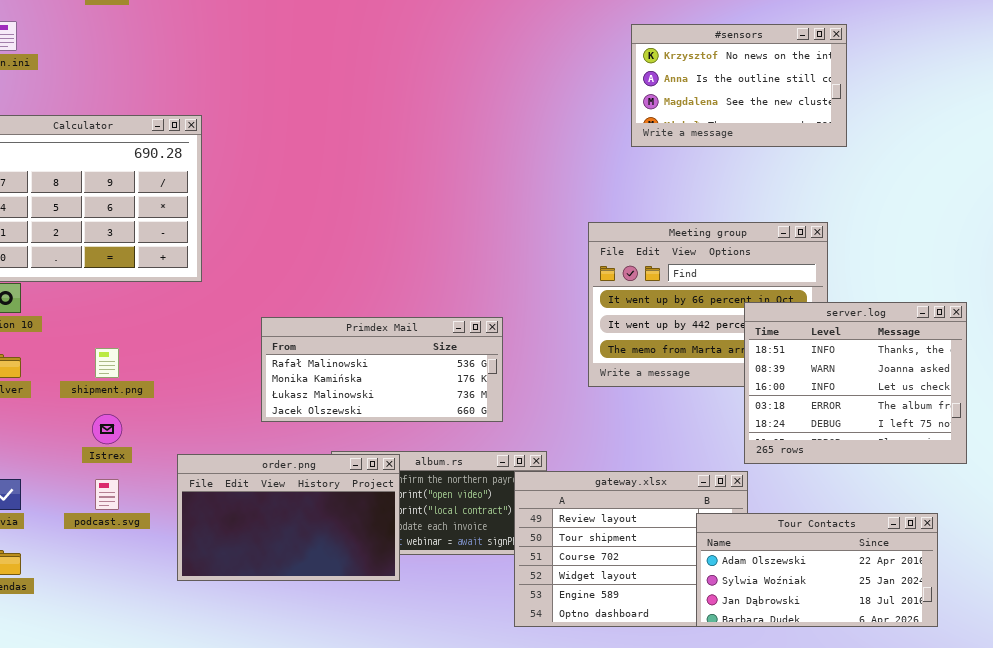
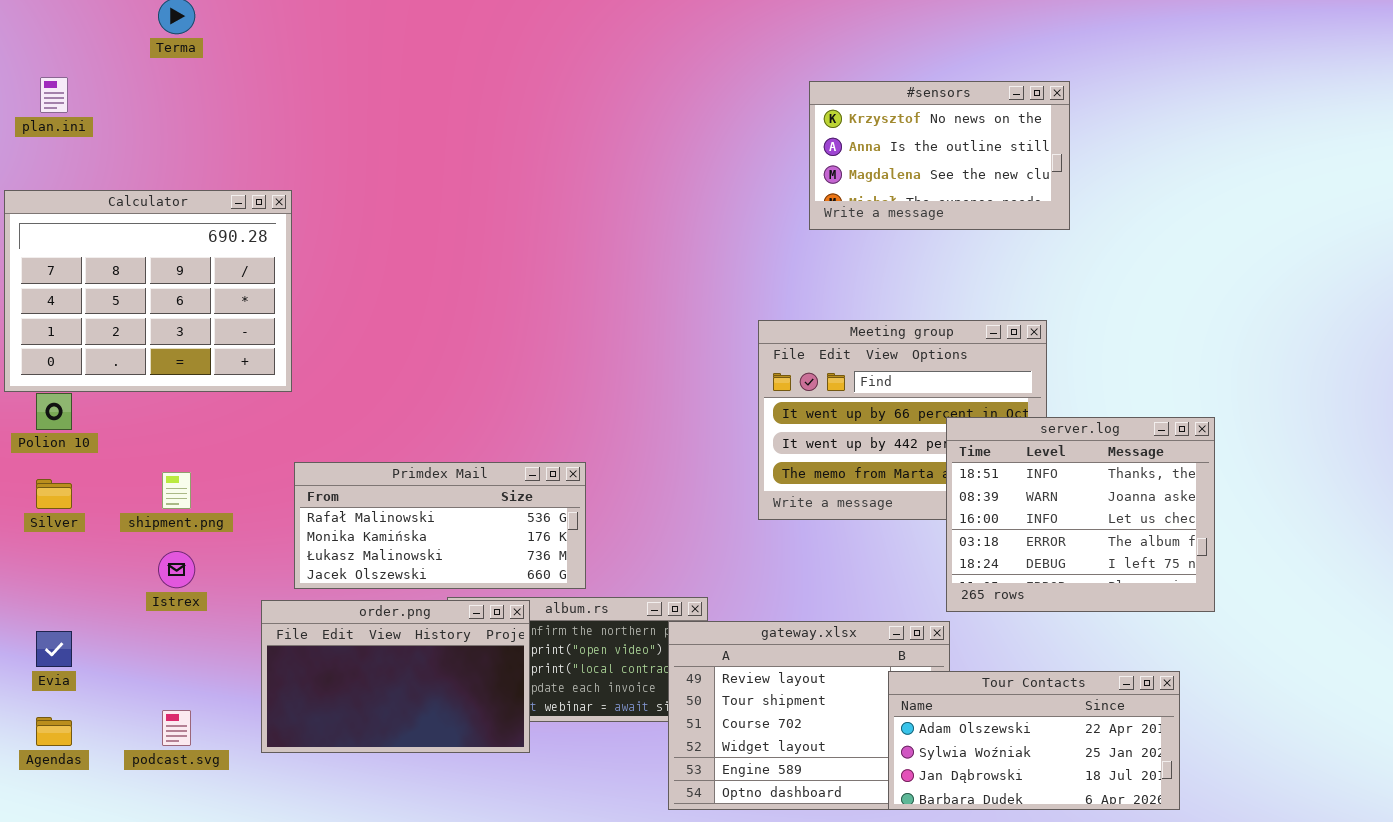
Primdex Mail: [261,317,503,422] -> [294,462,586,589], moved
podcast.svg: [95,479,119,510] -> [162,710,191,746], moved

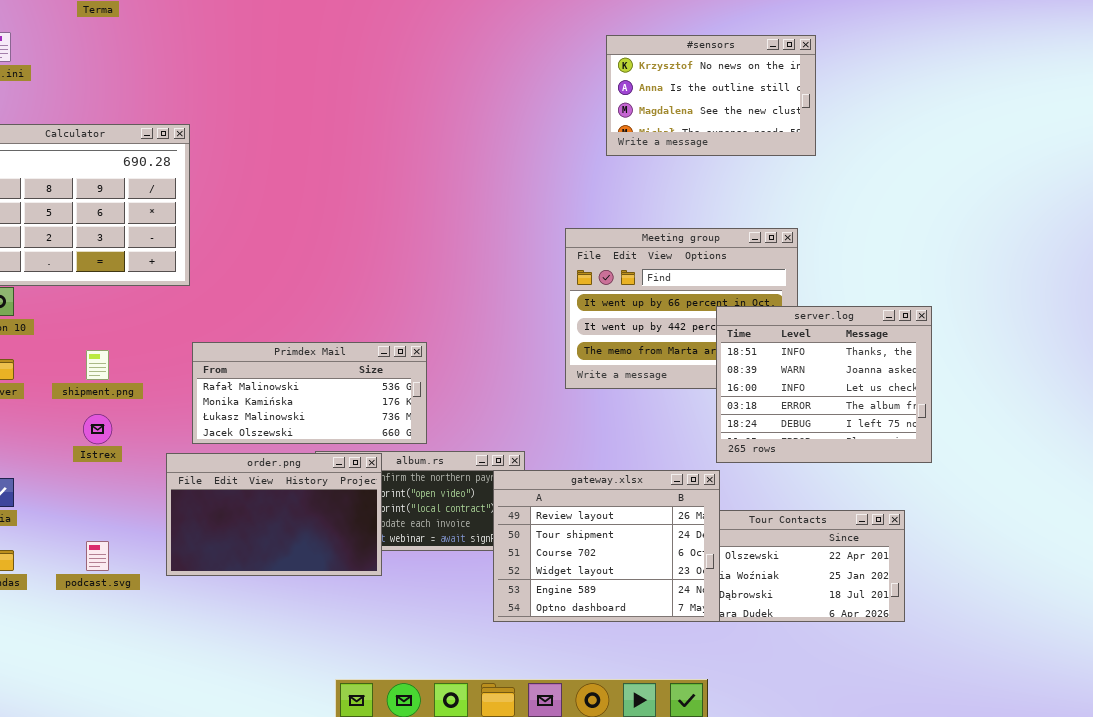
gateway.xlsx: [668,621,950,810] -> [493,470,720,622], raised

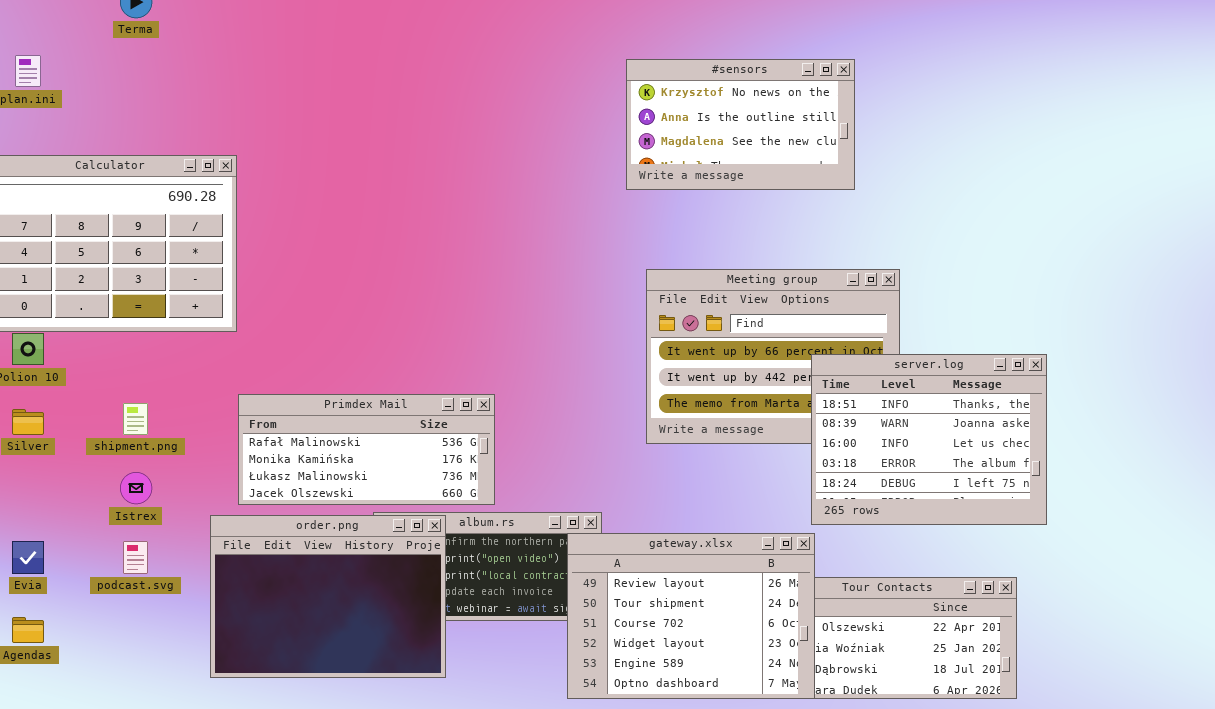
#sensors: [606,35,816,156] -> [626,59,855,190], moved
order.png: [166,453,382,576] -> [210,515,446,678], resized
podcast.svg: [86,541,109,571] -> [123,541,148,574], moved

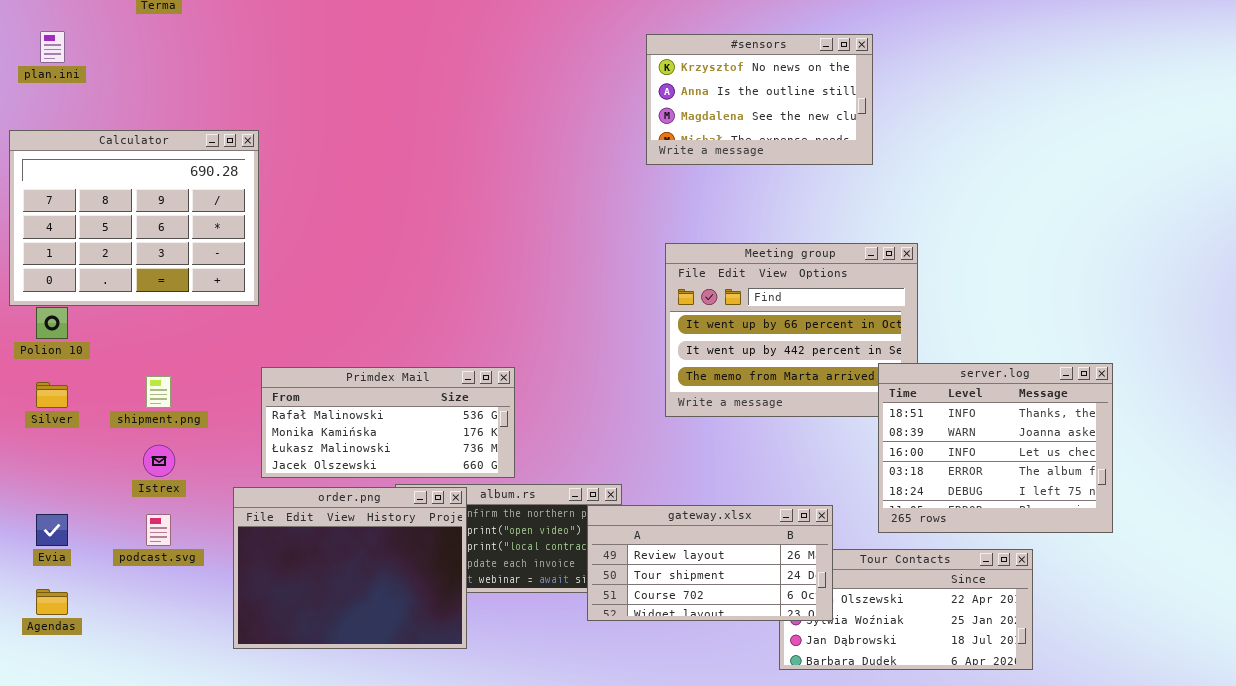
server.log: [811,354,1047,525] -> [878,363,1113,533], moved
gateway.xlsx: [567,533,815,699] -> [587,505,833,621], resized

